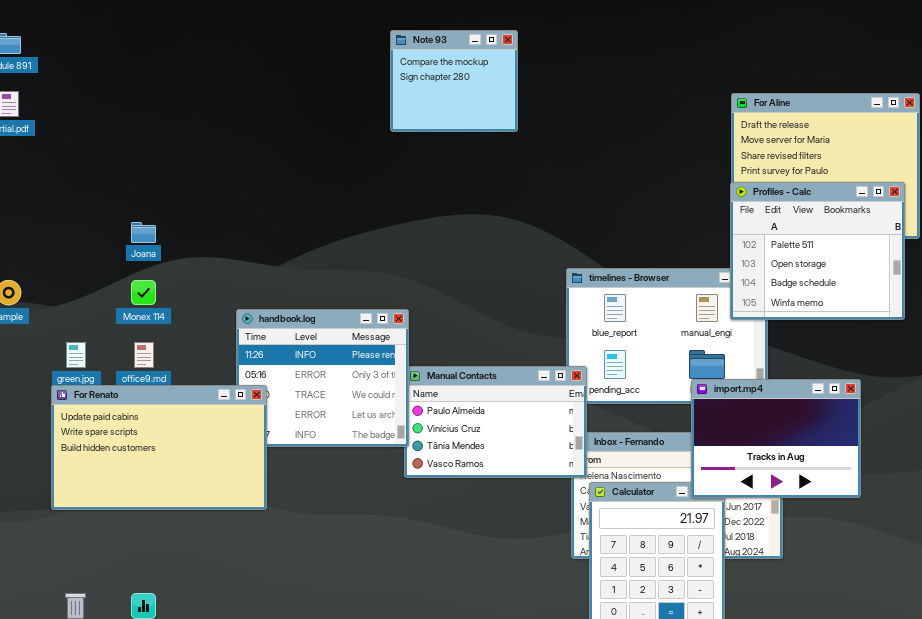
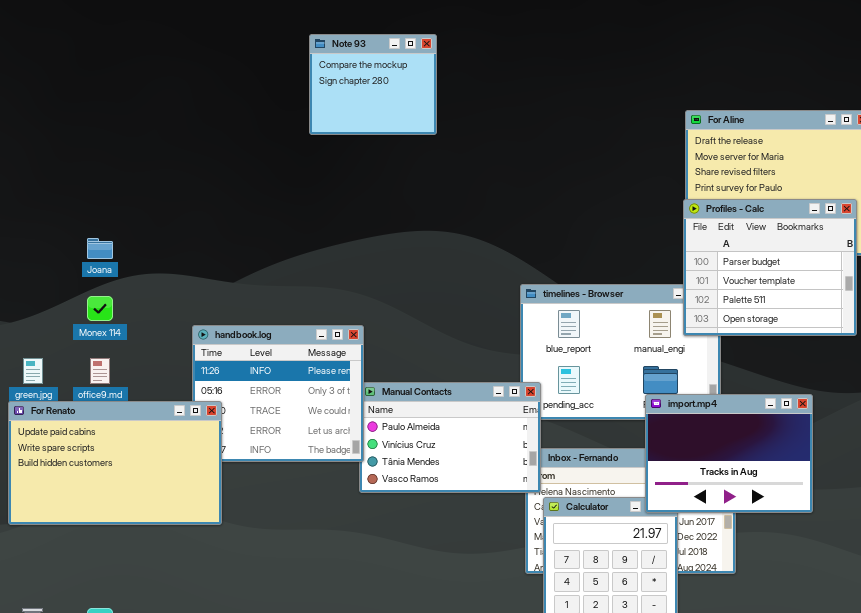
Note 93: [390,30,518,132] -> [309,34,437,135], moved
Profiles - Calc: [730,182,905,320] -> [683,199,857,336], scrolled up 2 rows

